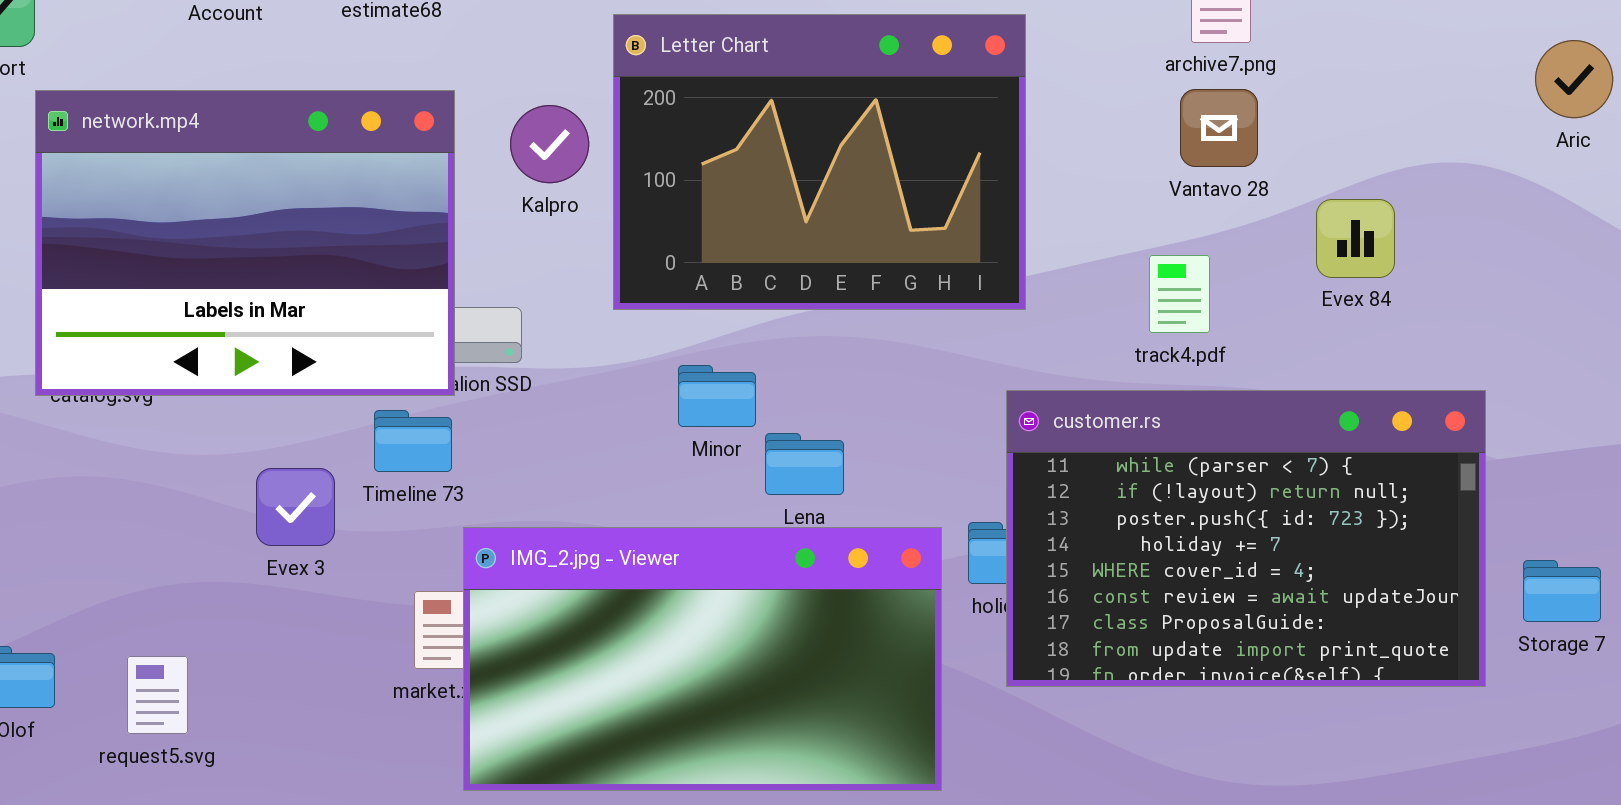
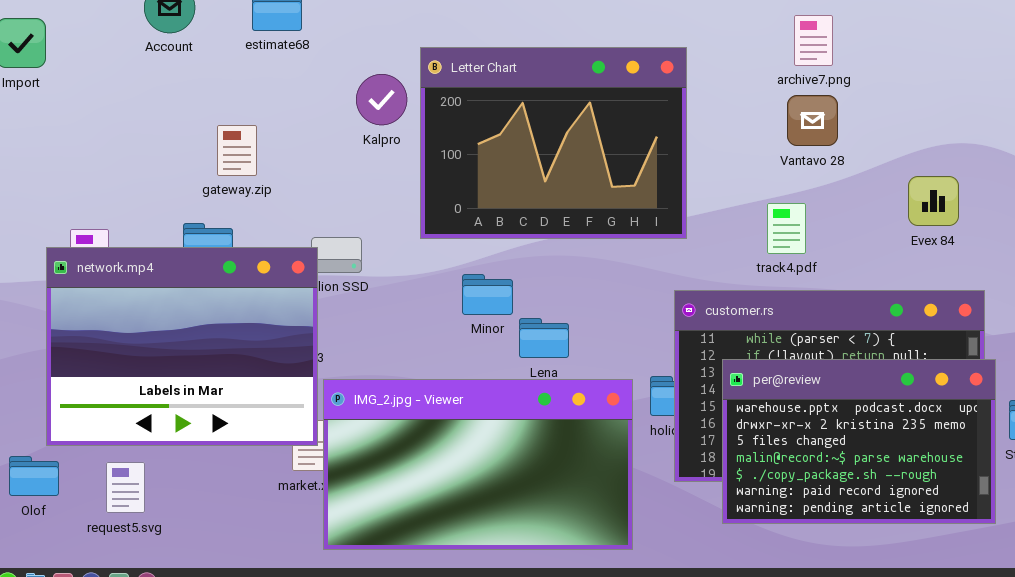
network.mp4: [35,90,455,396] -> [46,247,318,446], moved
Kalpro: [510,105,589,183] -> [356,74,407,125], moved
Evex 84: [1316,199,1395,278] -> [908,176,959,226], moved
per@review: none -> [722,359,996,524], opened

